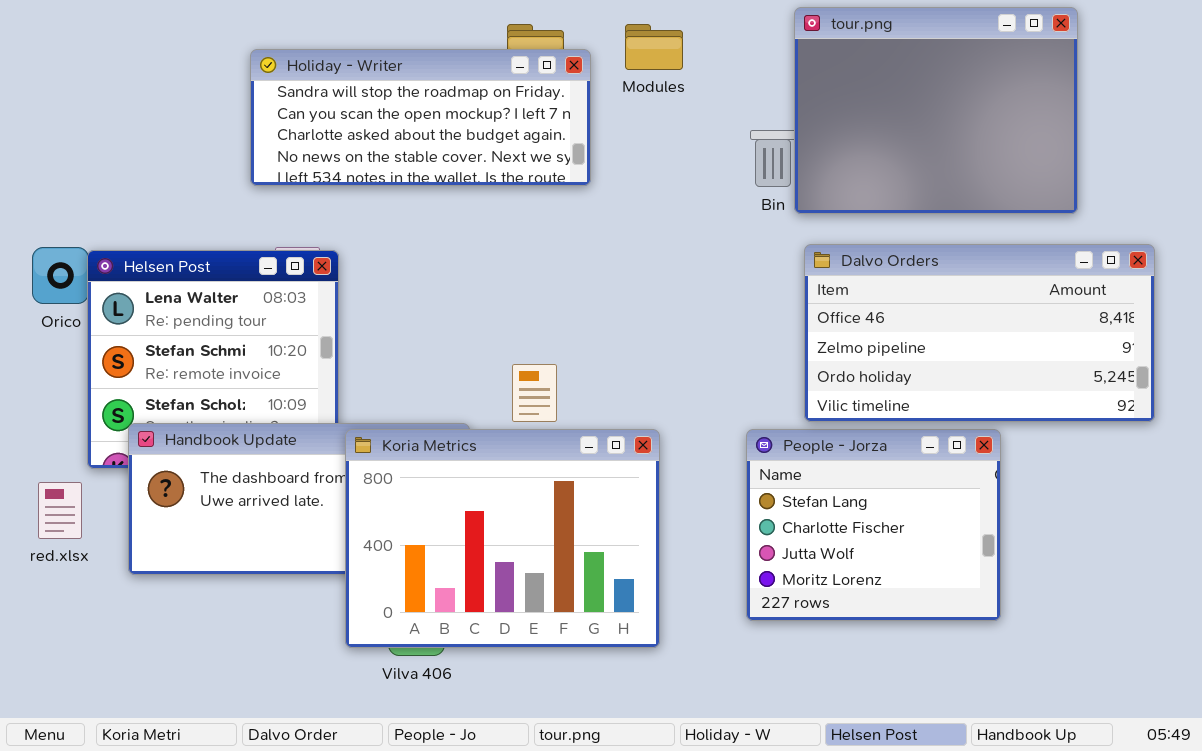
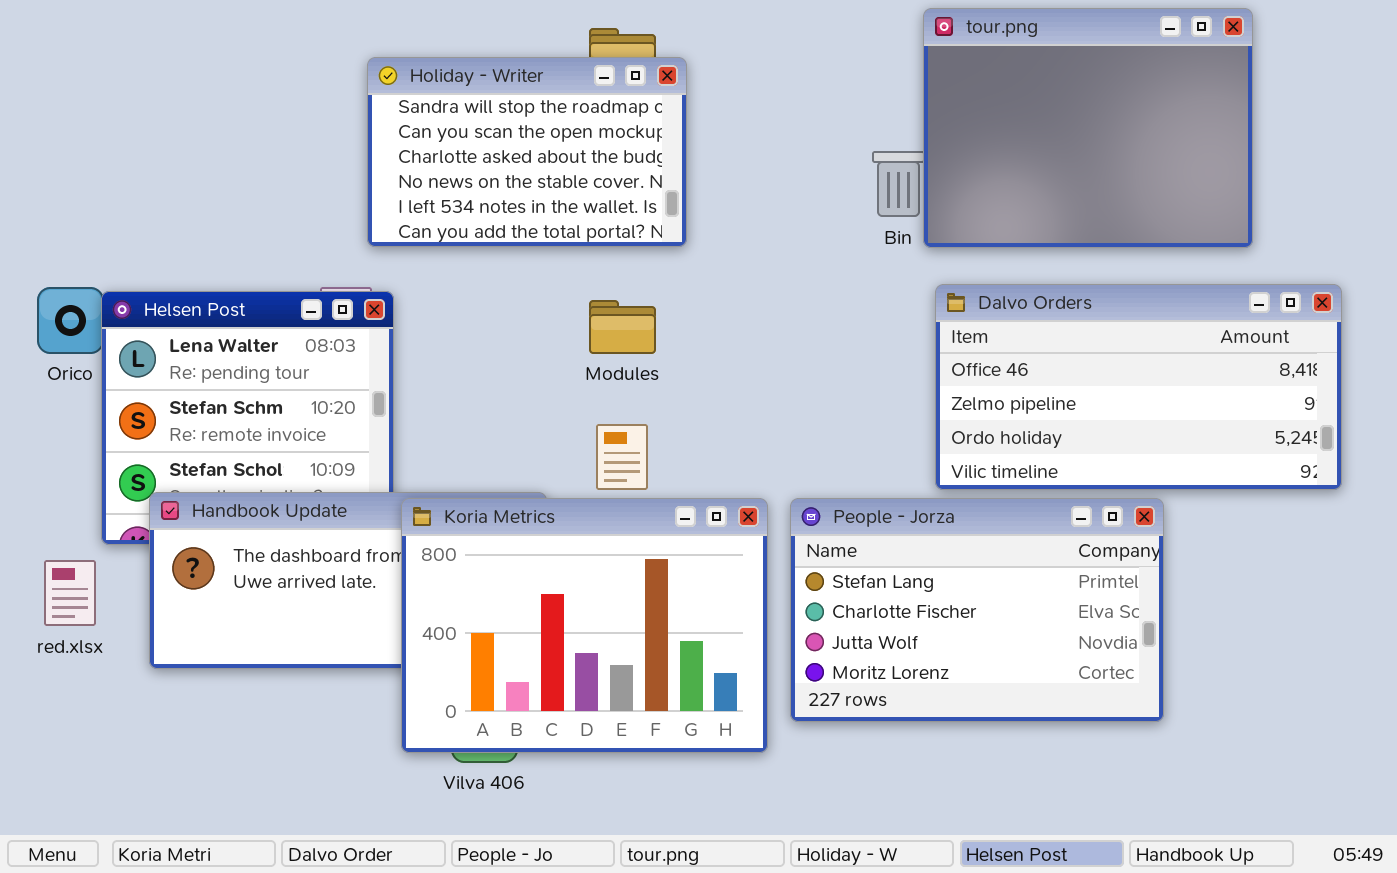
Modules: [625,24,683,70] -> [589,300,656,354], moved
Holiday - Writer: [250,49,591,186] -> [367,57,687,247], resized
People - Jorza: [746,429,1001,621] -> [790,498,1164,722], resized

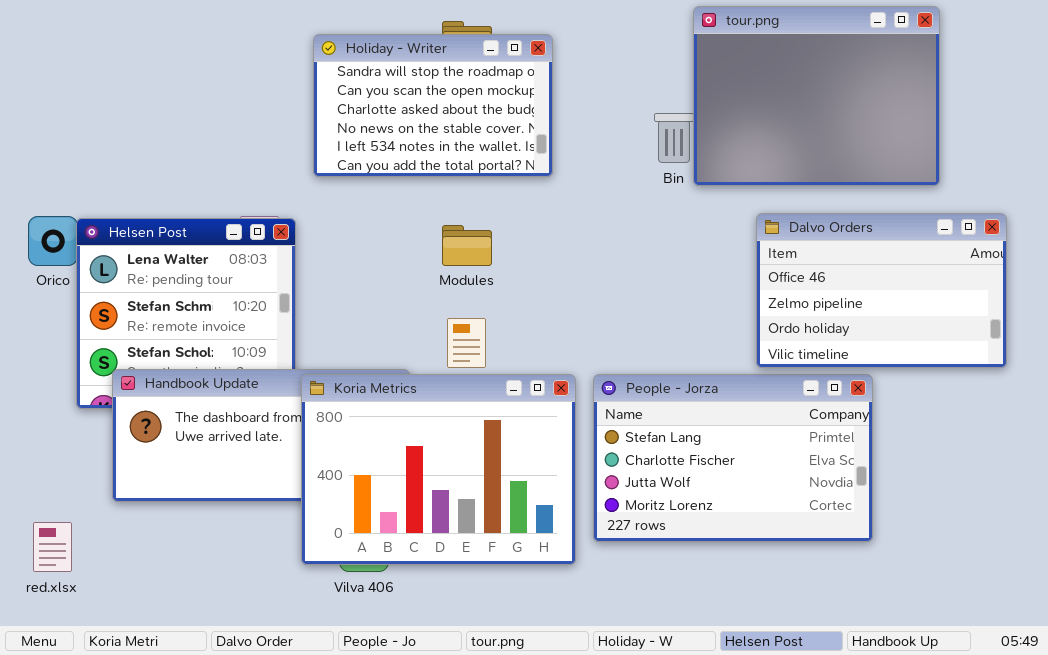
Holiday - Writer: [367,57,687,247] -> [313,34,553,177], moved
Dalvo Orders: [935,284,1342,490] -> [756,213,1007,368], resized
red.xlsx: [44,560,96,626] -> [33,522,72,572], moved

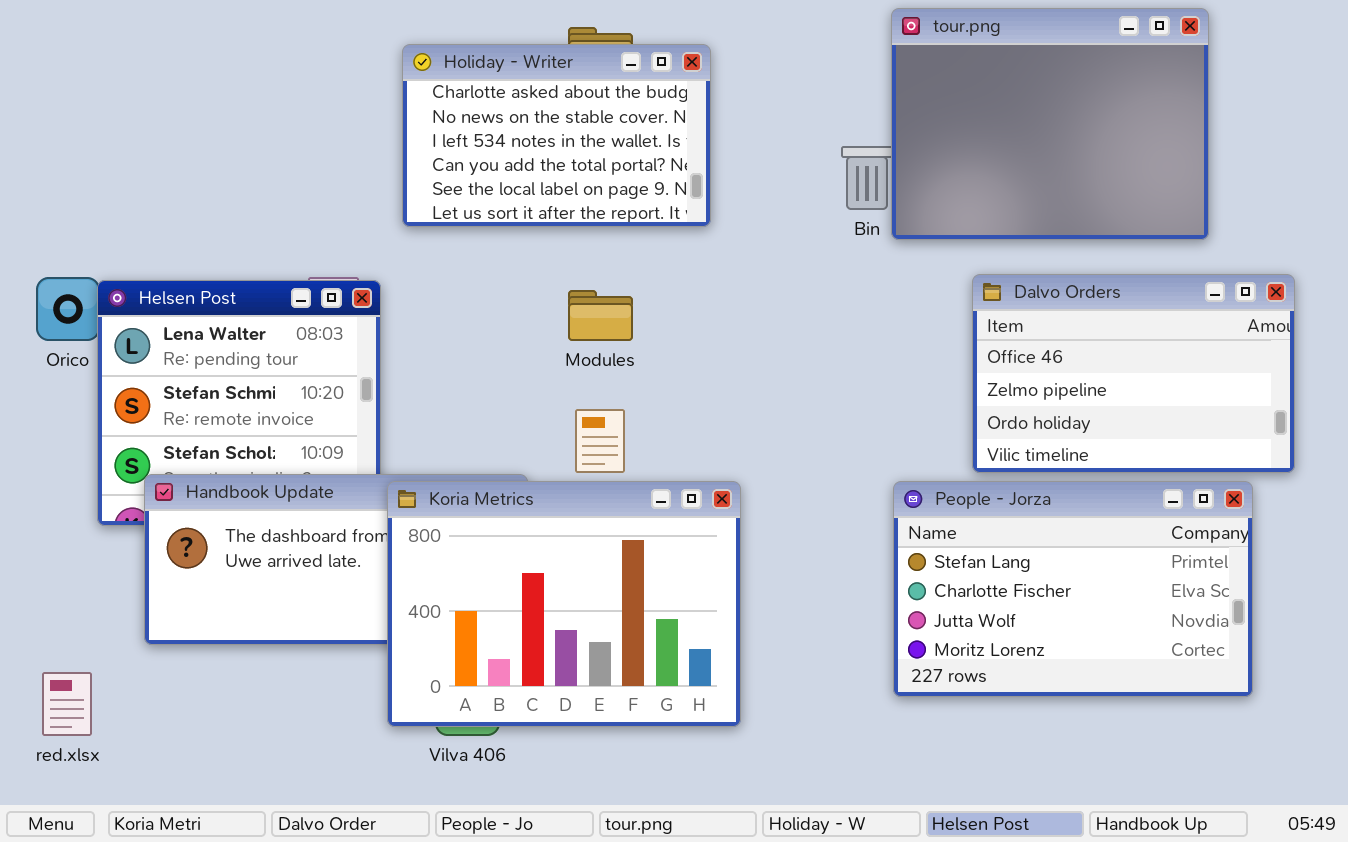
Holiday - Writer: [313,34,553,177] -> [402,44,711,227], scrolled down 2 rows
People - Jorza: [593,374,873,542] -> [893,481,1253,697], moved

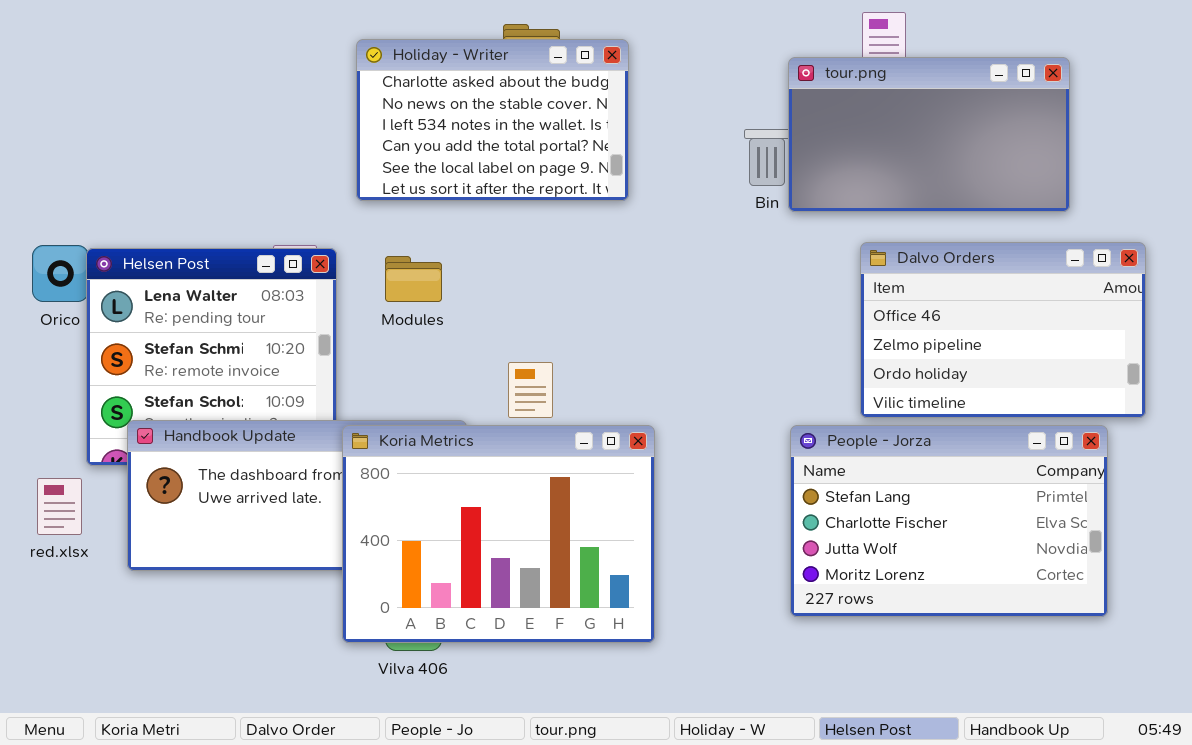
tour.png: [891,8,1209,240] -> [788,57,1070,212], resized
Modules: [568,290,633,341] -> [385,256,442,302], moved
red.xlsx: [42,672,92,736] -> [37,478,82,535], moved

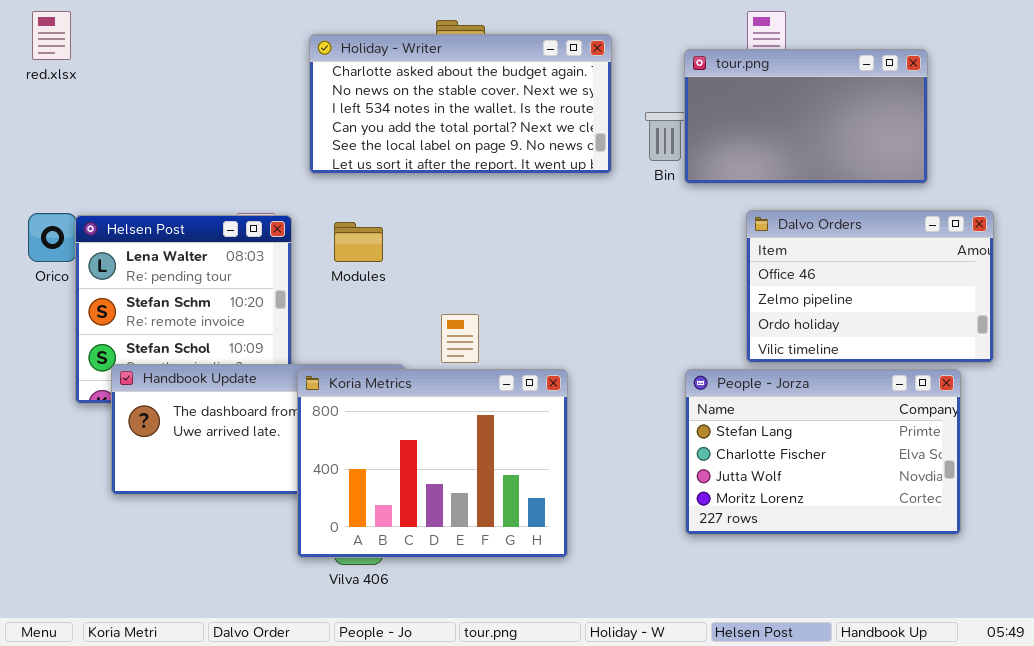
Holiday - Writer: [356,39,629,201] -> [309,34,612,174], resized
red.xlsx: [37,478,82,535] -> [32,11,71,60], moved

